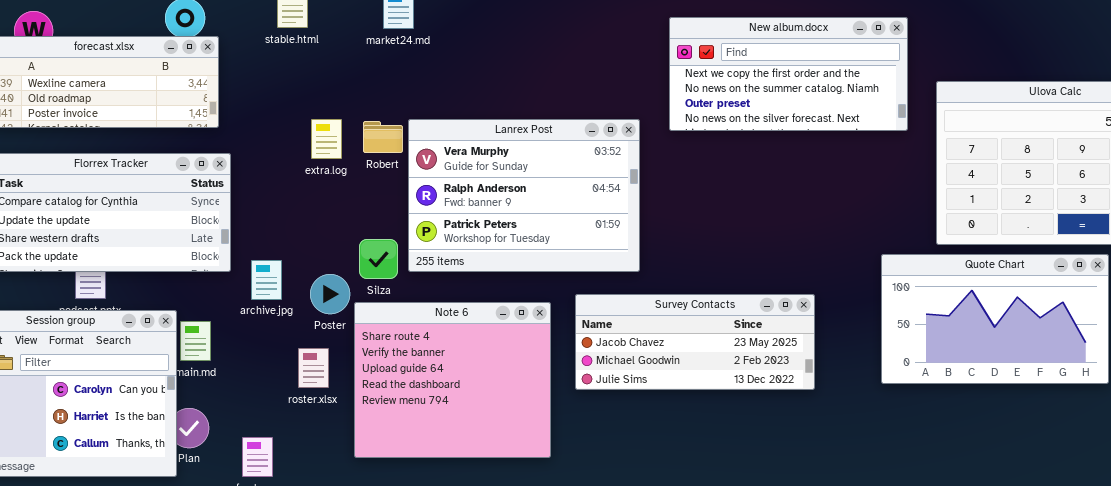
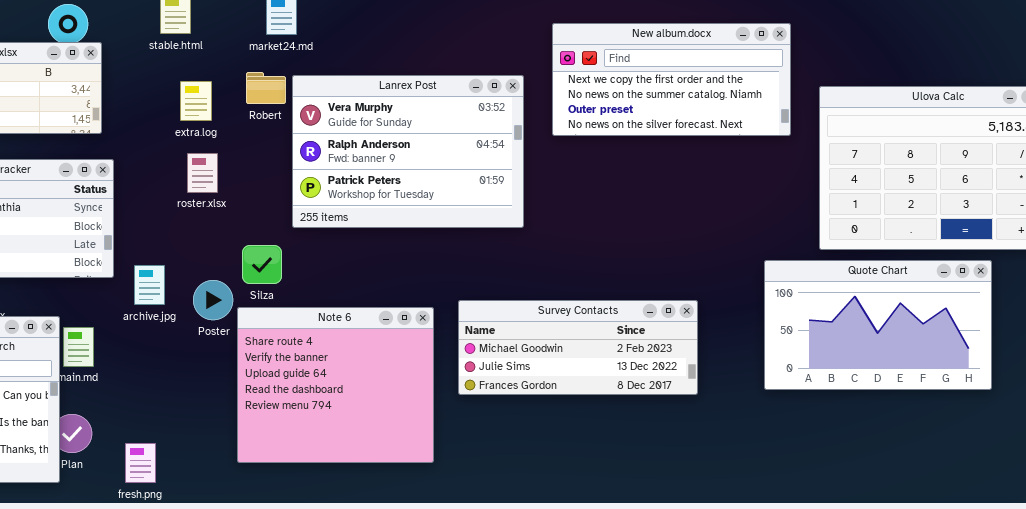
extra.log: [311,119,342,159] -> [180,81,212,121], moved
Lanrex Post: [408,119,640,272] -> [292,75,524,228], moved
Robert: [363,121,403,153] -> [246,72,286,104], moved
Survey Contacts: [575,294,815,390] -> [458,300,698,395], scrolled down 1 row
roster.xlsx: [298,348,329,388] -> [187,153,218,193], moved

